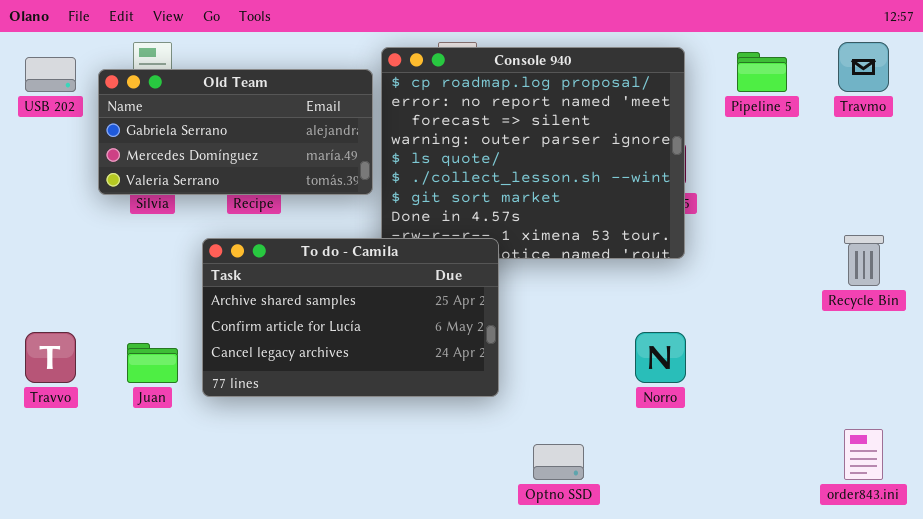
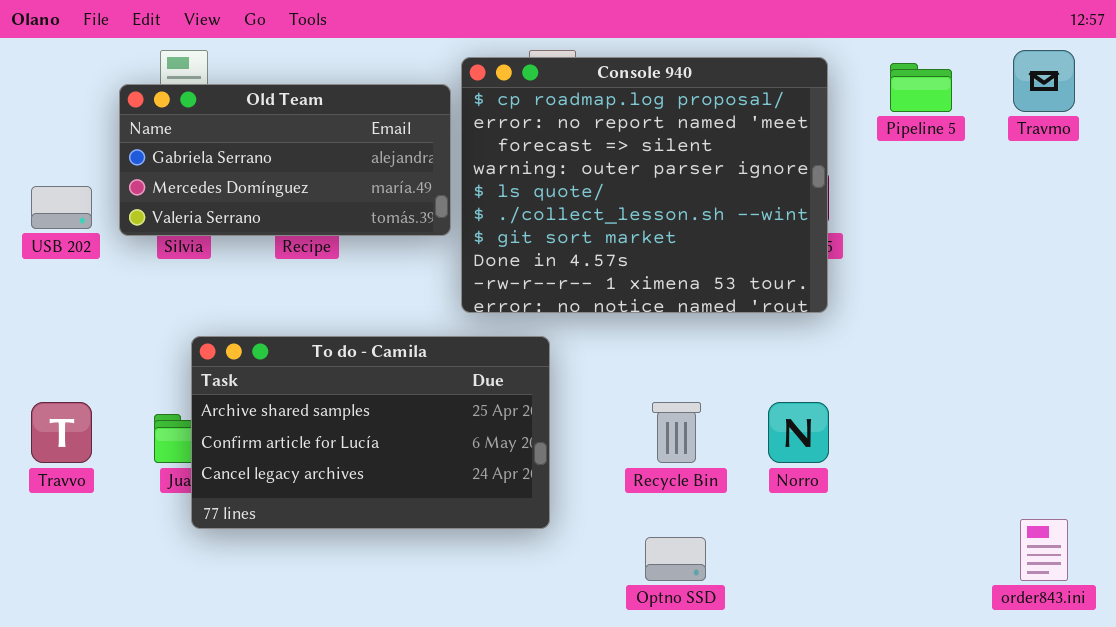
USB 202: [25,57,76,92] -> [31,186,92,229], moved
Recycle Bin: [844,235,884,286] -> [652,402,701,463], moved
To do - Camila: [202,238,499,397] -> [191,336,550,529], moved

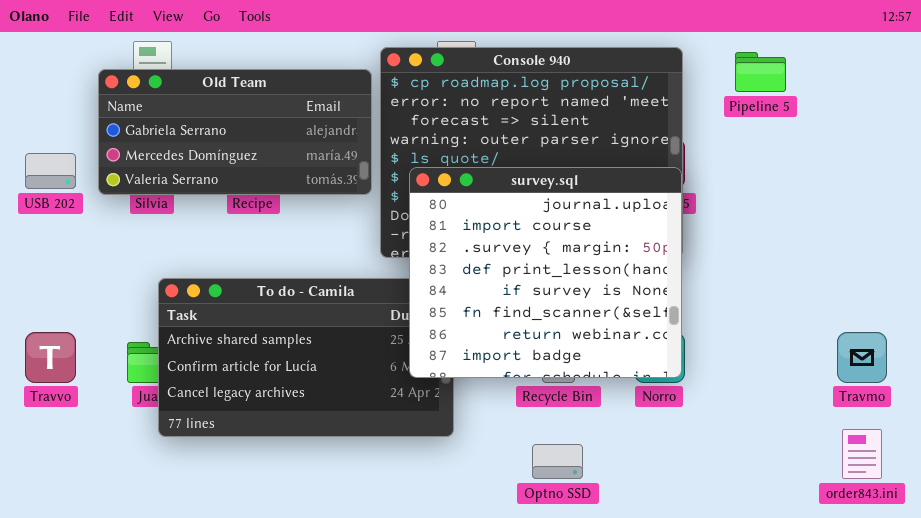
Travmo: [1013,50,1075,112] -> [837,332,887,383], moved
survey.sql: none -> [409,167,682,378], opened

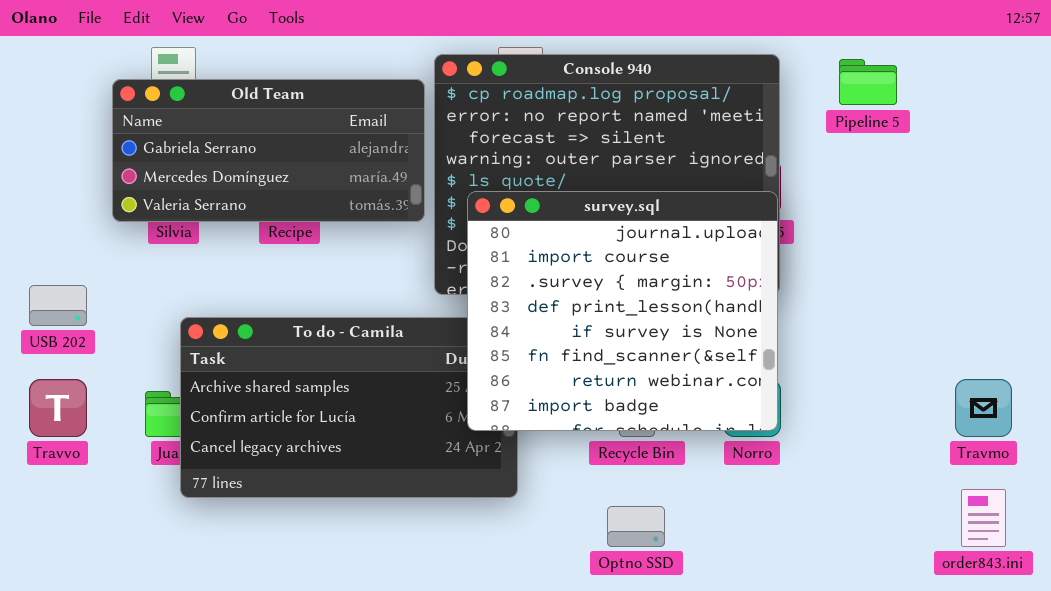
USB 202: [25,153,76,189] -> [29,285,87,326], moved

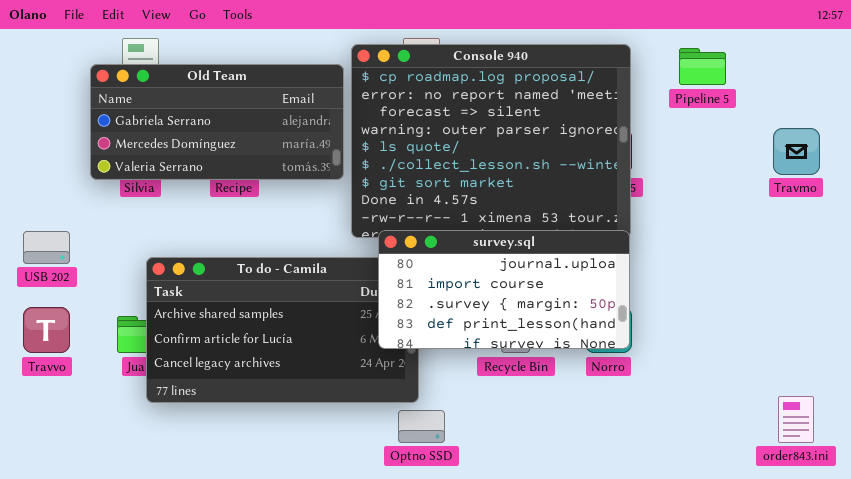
survey.sql: [467,191,778,431] -> [378,230,630,349], resized
Travmo: [955,379,1012,437] -> [773,128,820,175], moved
Optno SSD: [607,506,665,547] -> [398,410,445,443], moved

